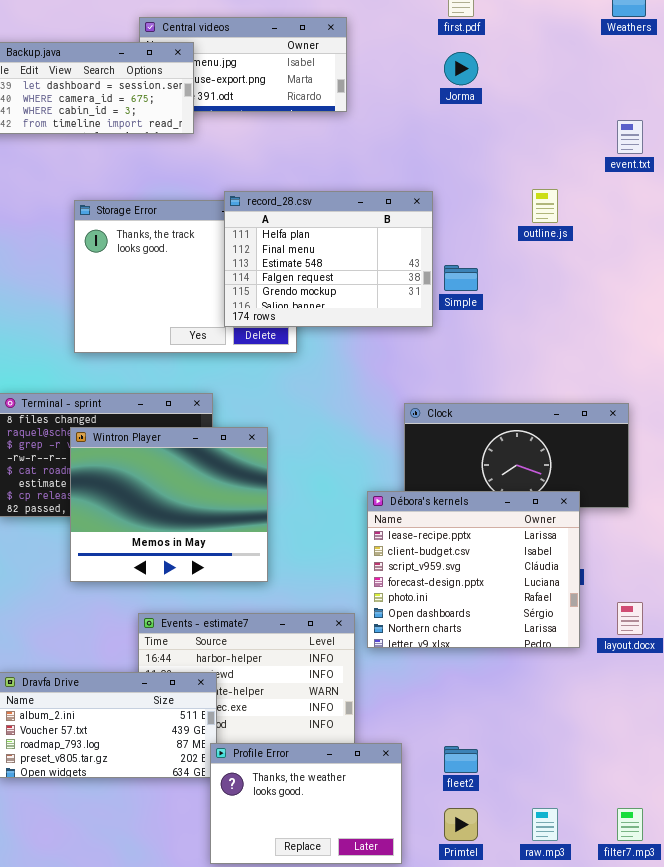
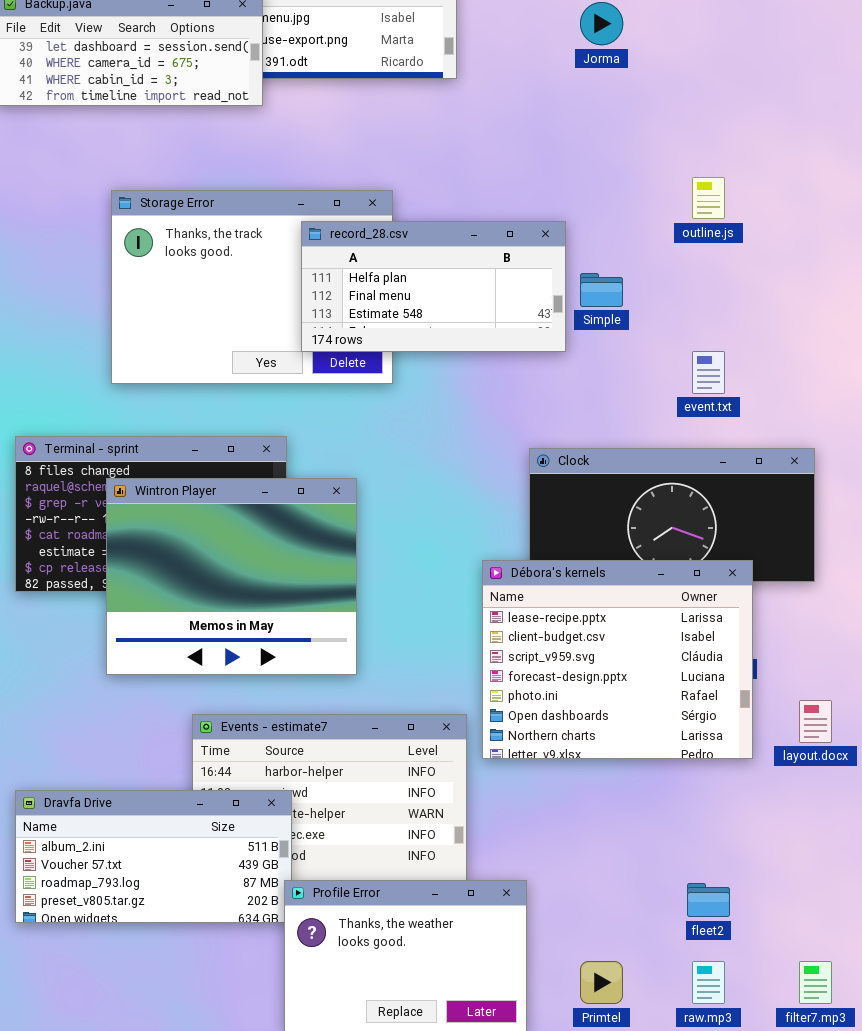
event.txt: [617,120,643,154] -> [692,351,725,394], moved
record_28.csv: [224,191,433,327] -> [301,221,566,352], resized
fleet2: [444,746,478,773] -> [687,883,730,917], moved

